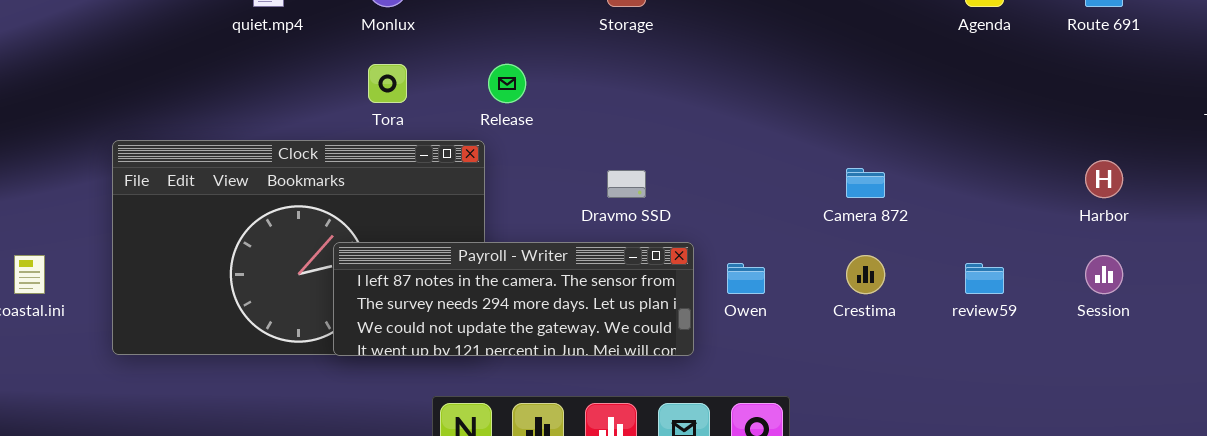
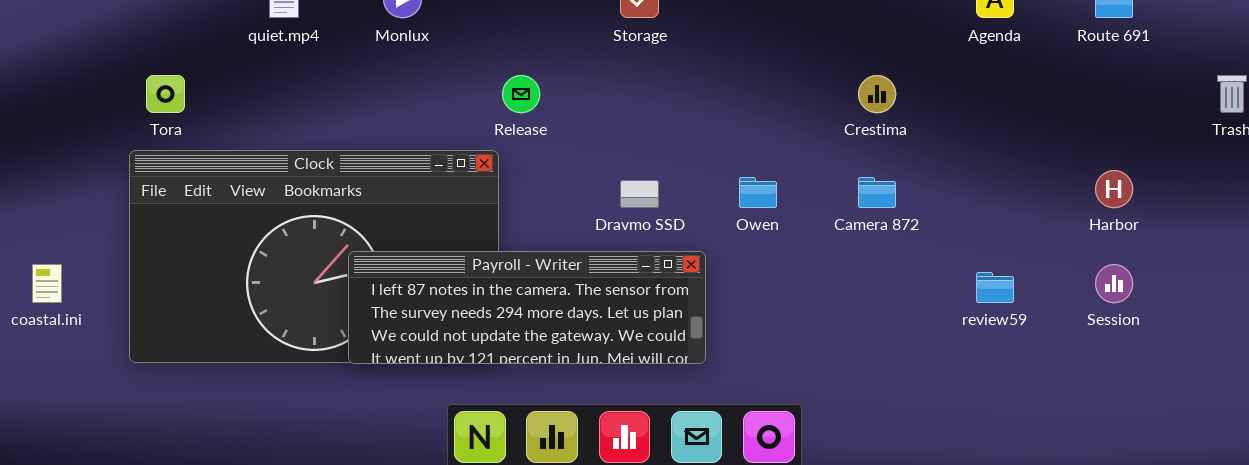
Tora: [368,64,407,103] -> [146,75,185,113], moved
Crestima: [846,255,885,294] -> [858,75,896,113], moved
Owen: [727,263,765,294] -> [739,177,777,208], moved

